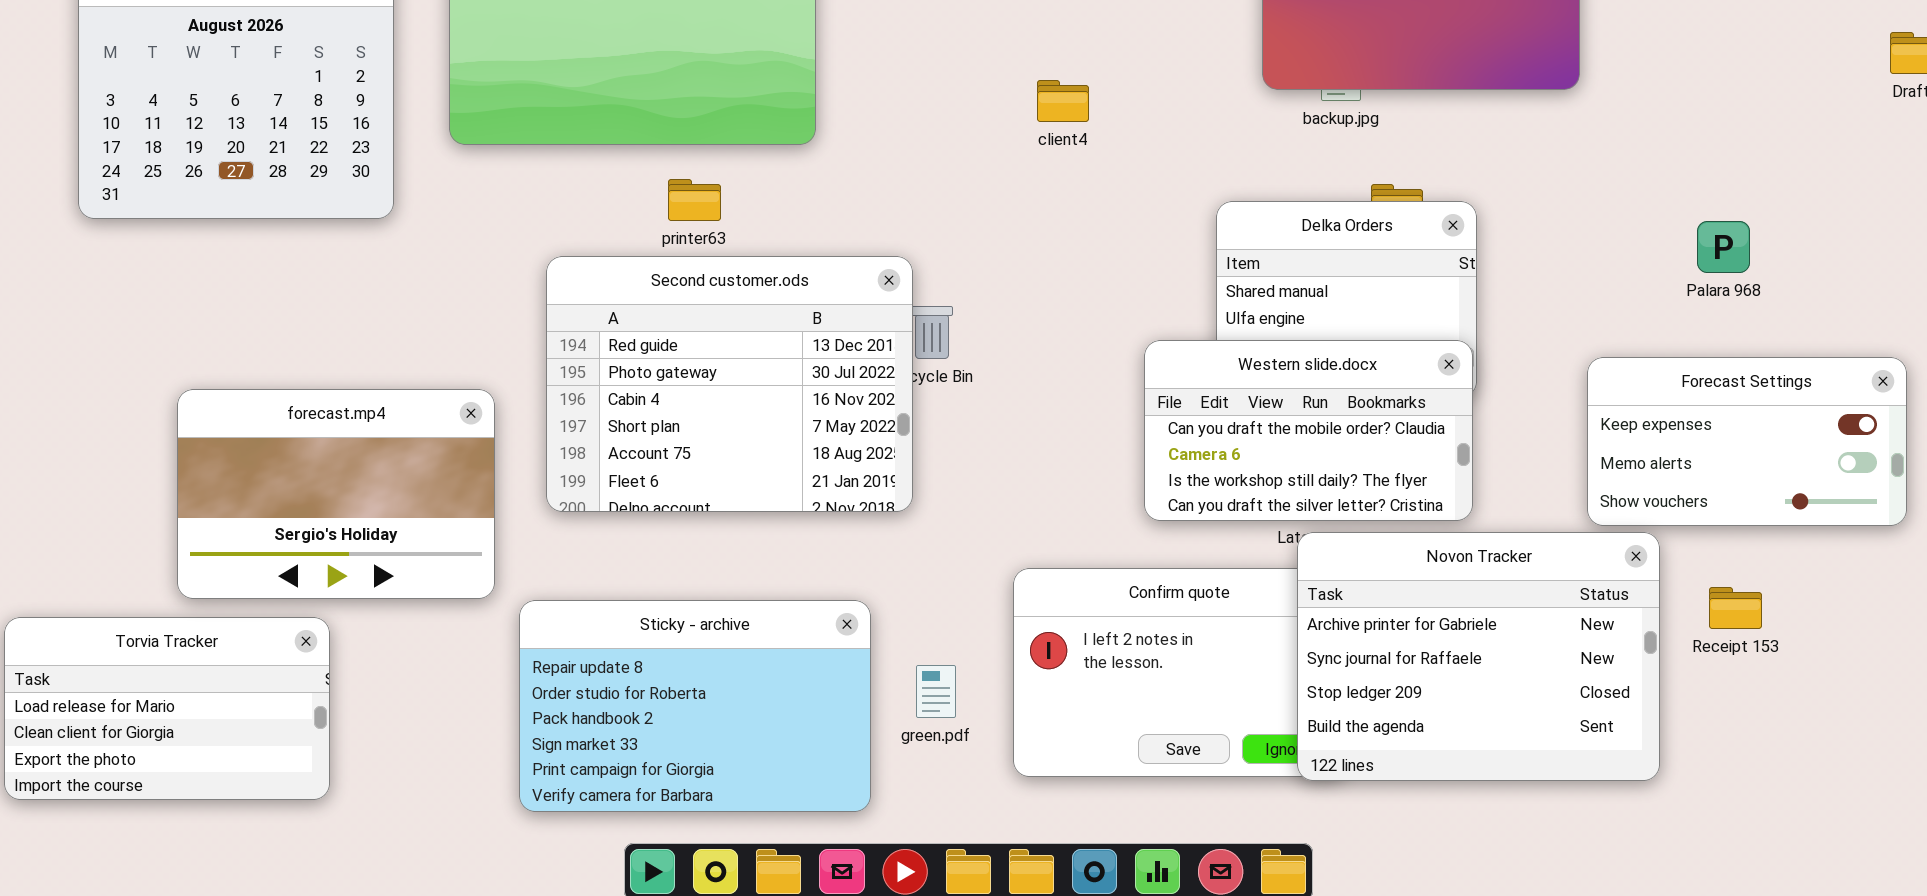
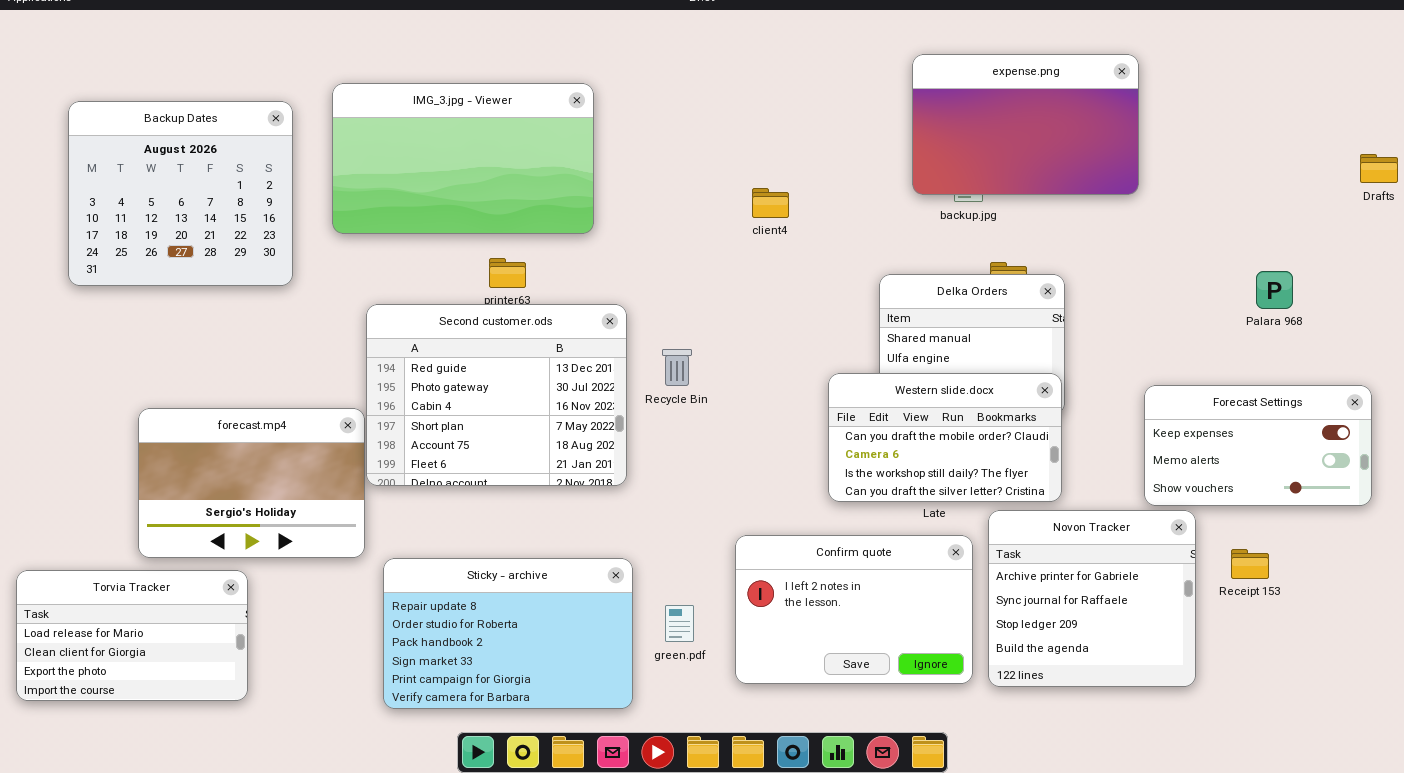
Palara 968: [1697,221,1750,273] -> [1256,271,1293,309], moved
Second customer.ods: [546,256,913,512] -> [366,304,627,486], moved
Novon Tracker: [1297,532,1660,781] -> [988,510,1196,687], resized

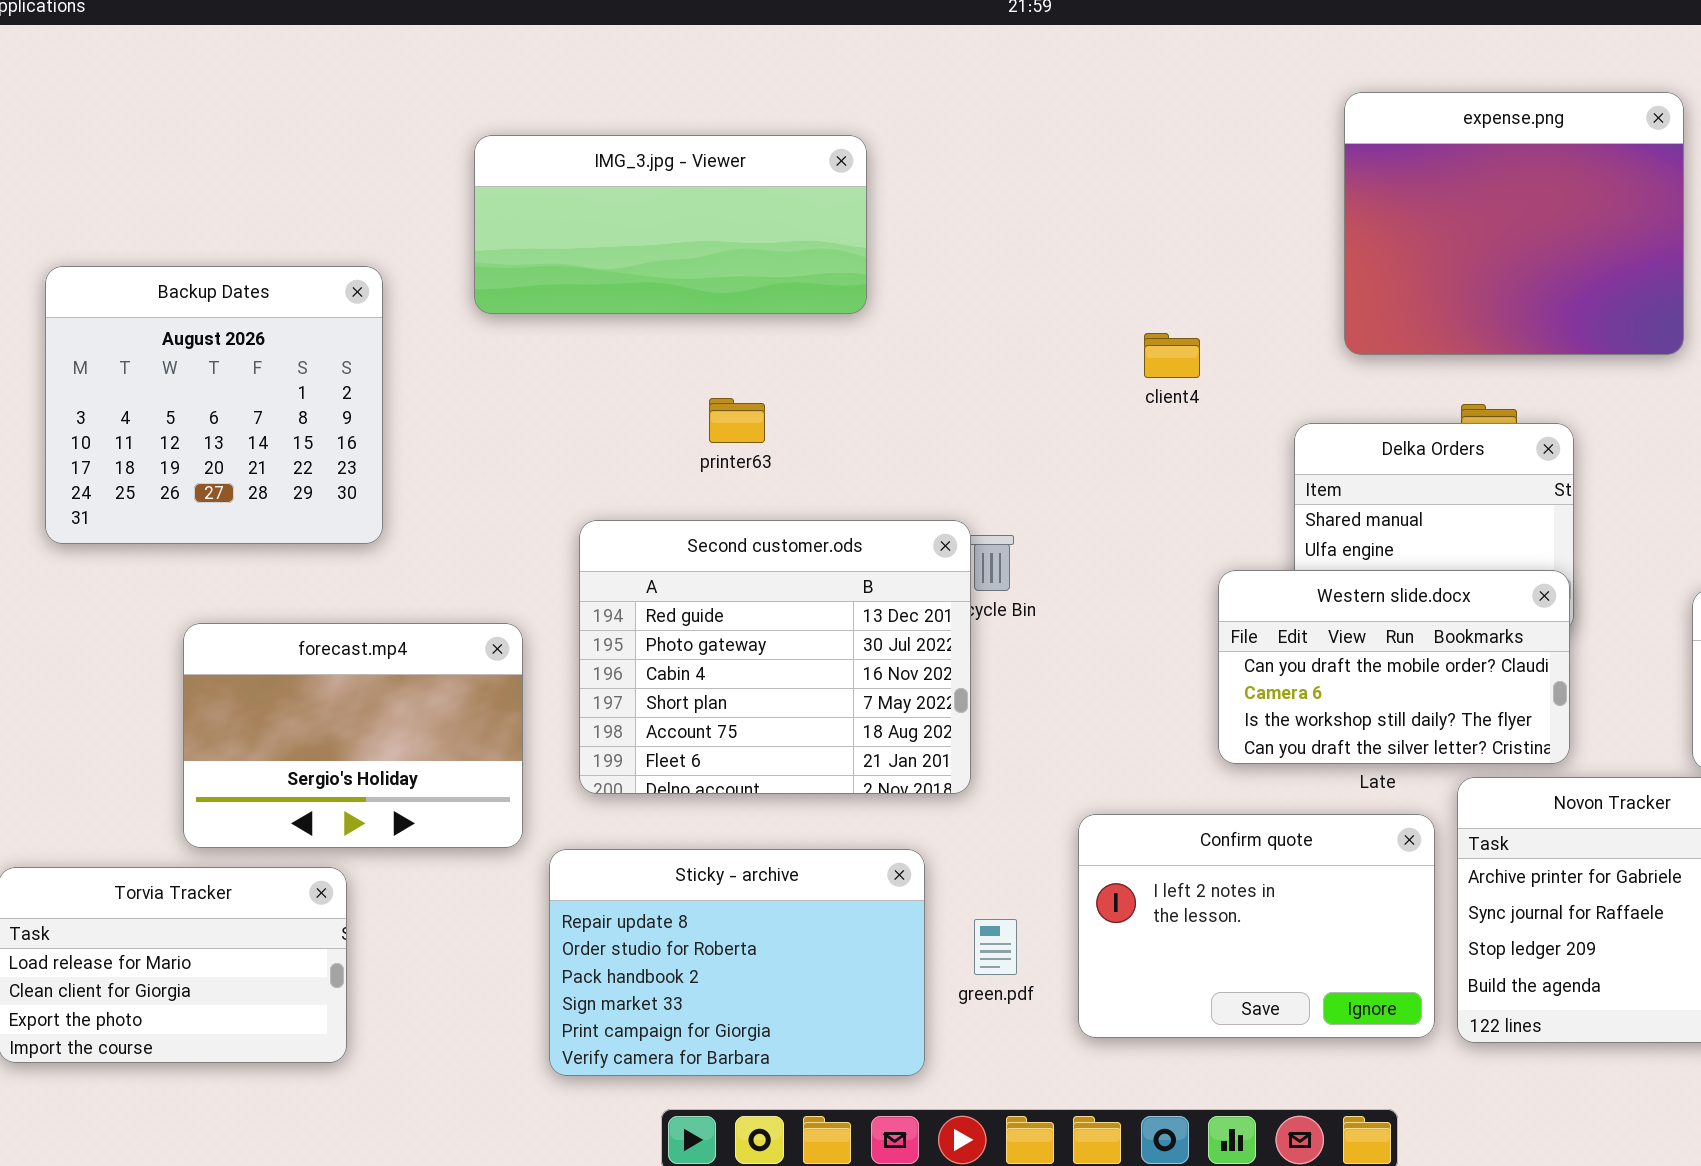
expense.png: [912,54,1139,195] -> [1344,92,1684,355], resized
IMG_3.jpg - Viewer: [332,83,594,234] -> [474,135,867,314], resized
Backup Dates: [68,101,293,286] -> [45,266,383,544], moved
client4: [752,188,789,218] -> [1144,333,1200,378], moved
Second customer.ods: [366,304,627,486] -> [579,520,971,794], moved

